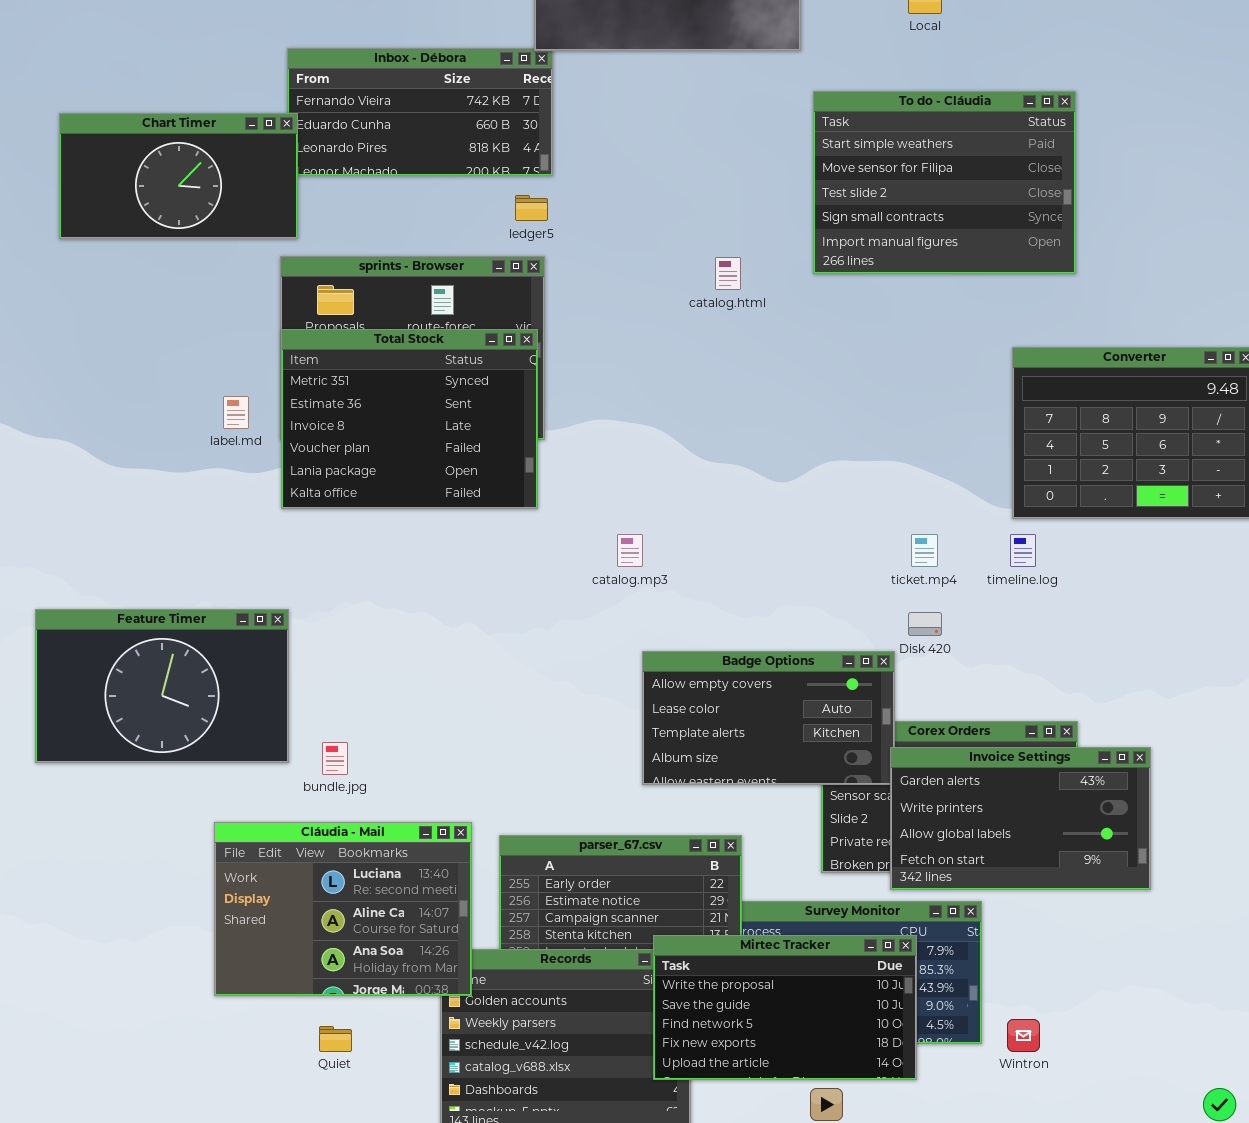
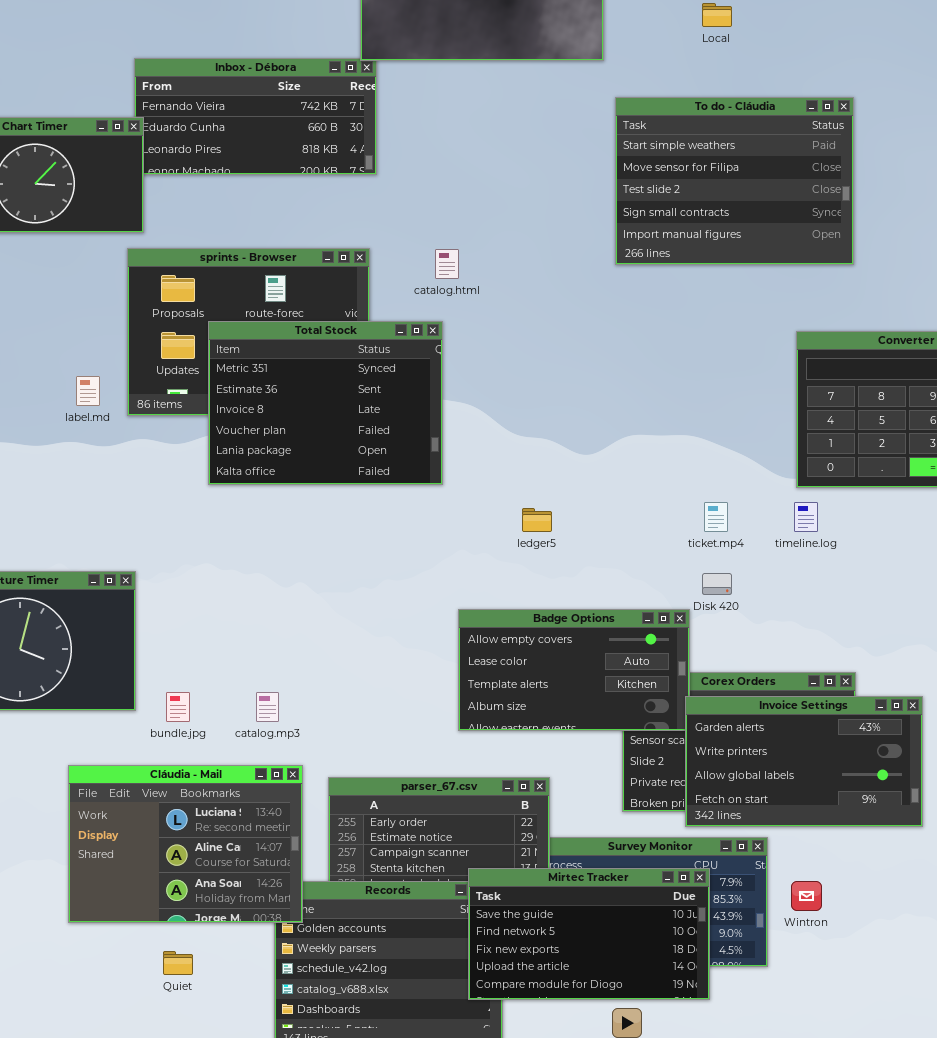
ledger5: [515,195,548,221] -> [522,508,552,532], moved
catalog.html: [715,257,741,290] -> [435,249,459,279], moved
Total Stock: [281,329,538,509] -> [208,321,443,485], moved
catalog.mp3: [617,534,643,567] -> [256,692,279,722], moved
Mirtec Tracker: [653,935,917,1080] -> [468,868,710,1000], scrolled down 1 row
Wintron: [1007,1019,1040,1052] -> [791,881,822,911], moved

